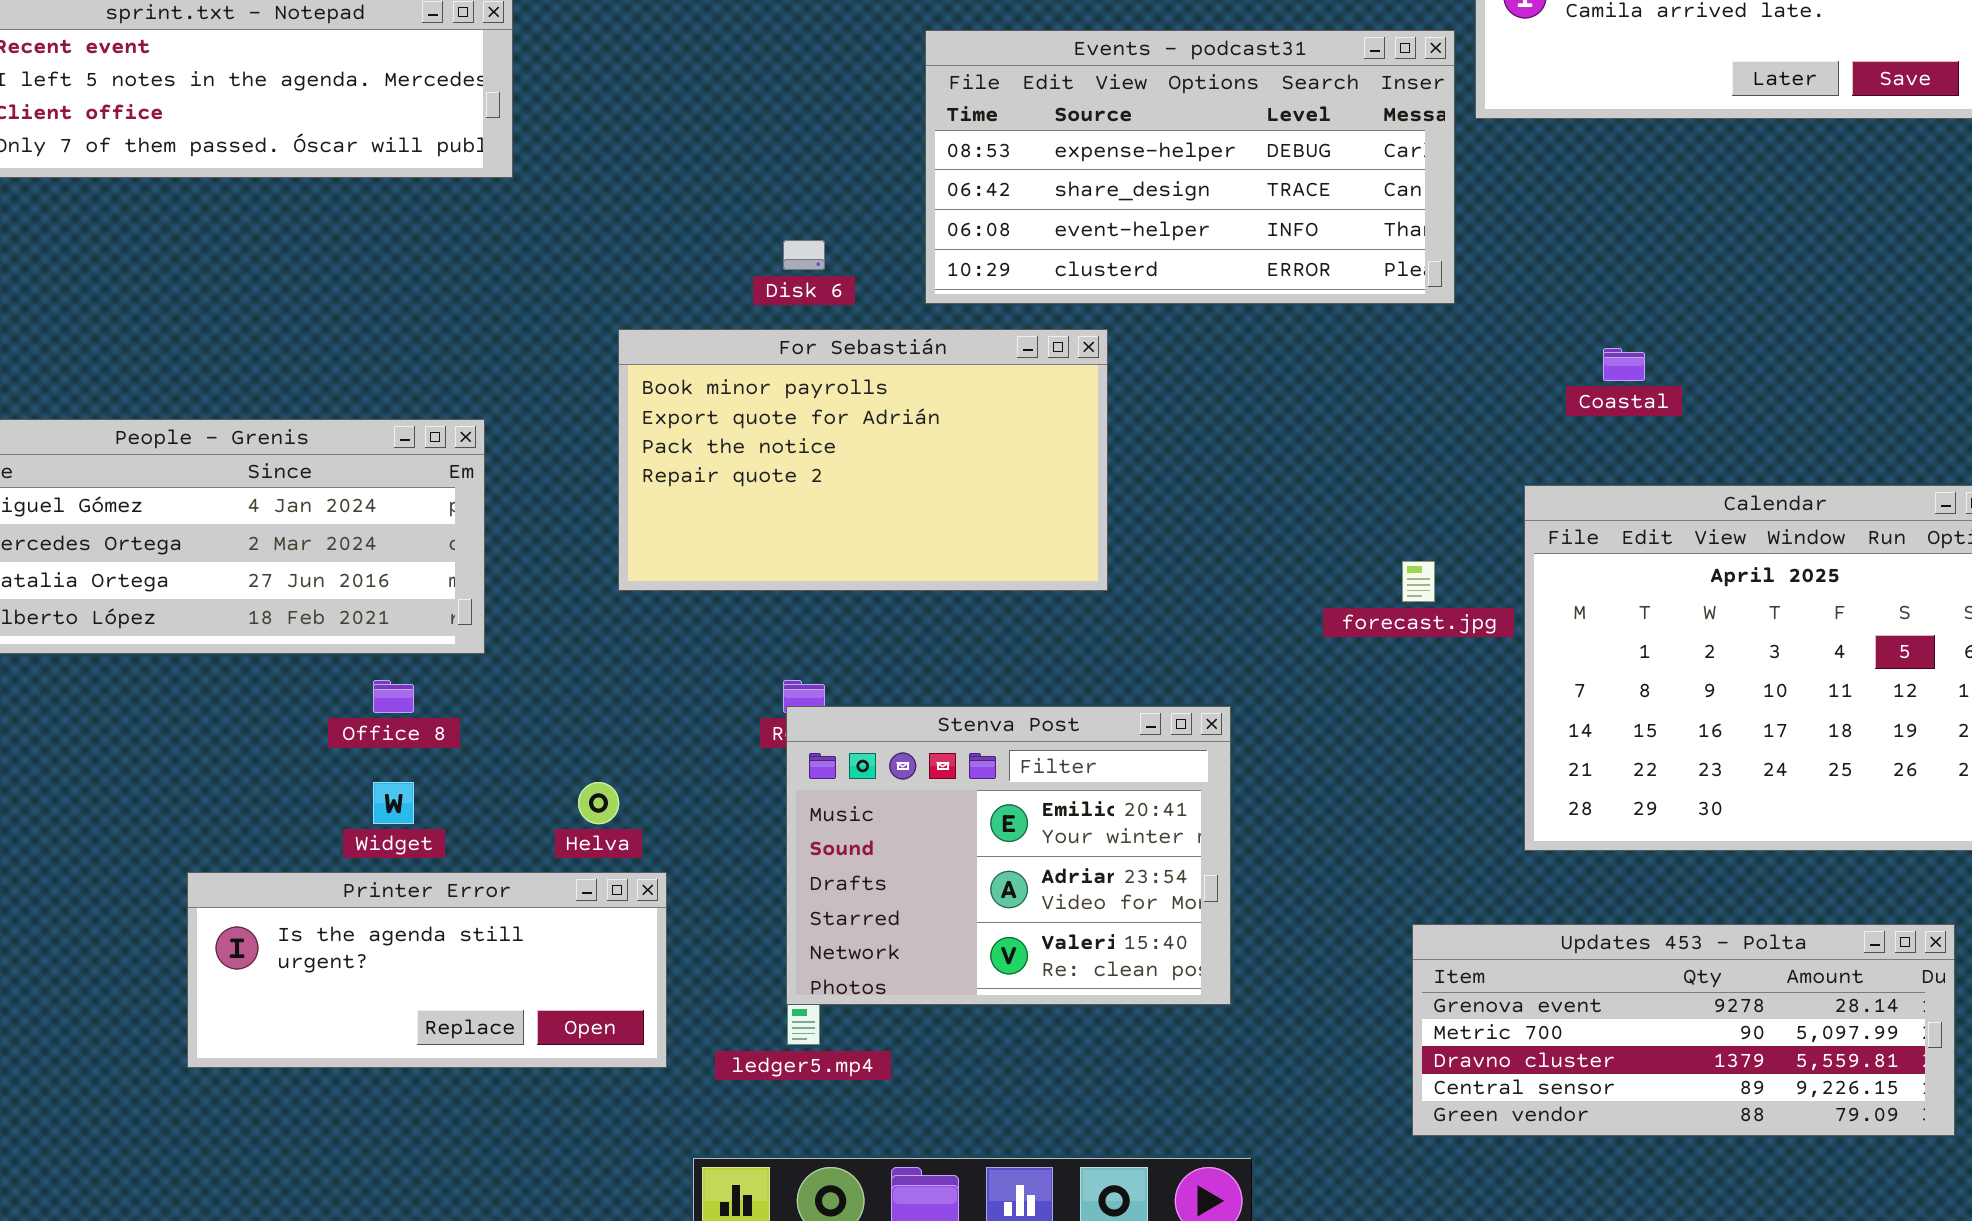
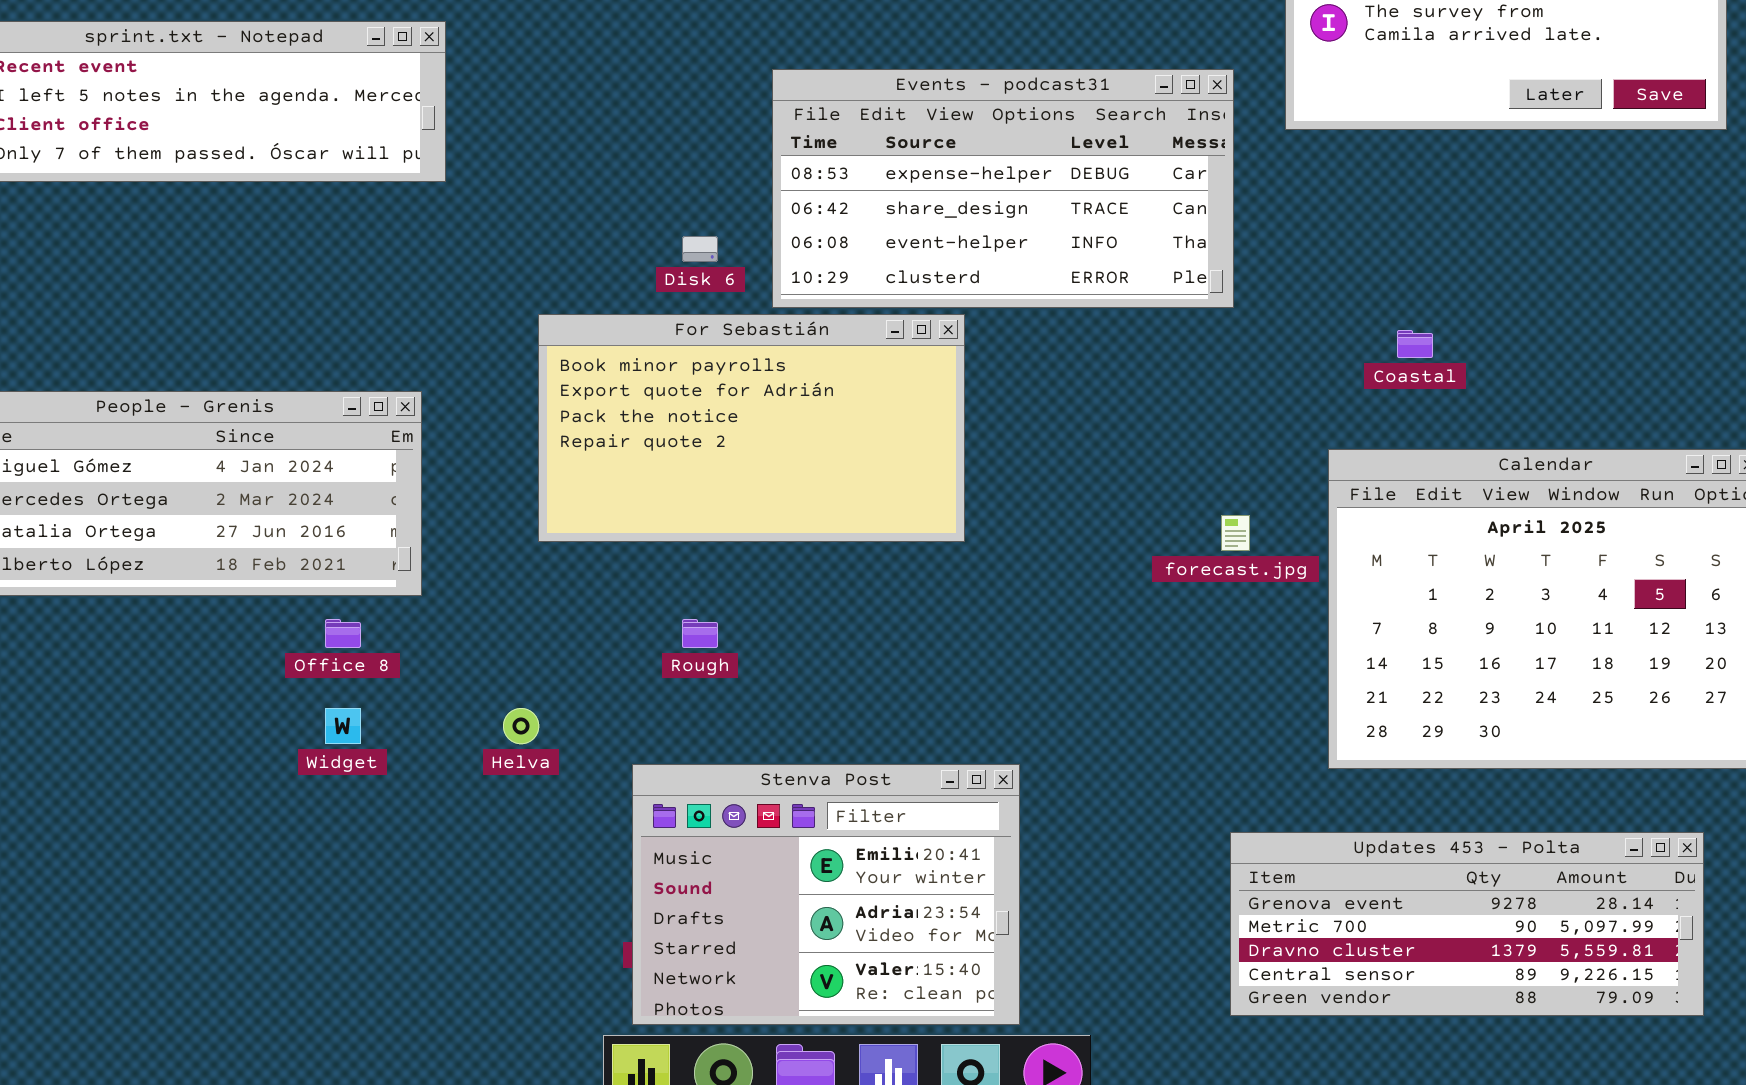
Events - podcast31: [925,30,1455,304] -> [772,69,1234,308], moved
Stenva Post: [786,706,1231,1005] -> [632,764,1020,1025], moved
Printer Error: [187,872,667,1068] -> none, closed

